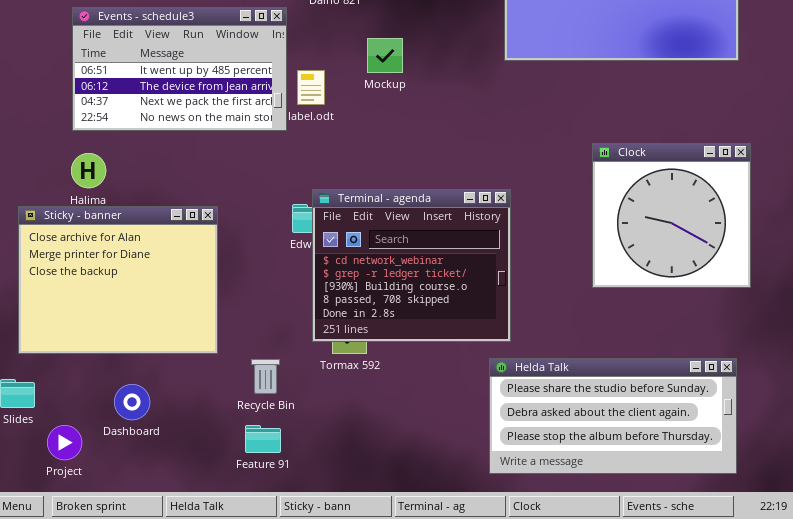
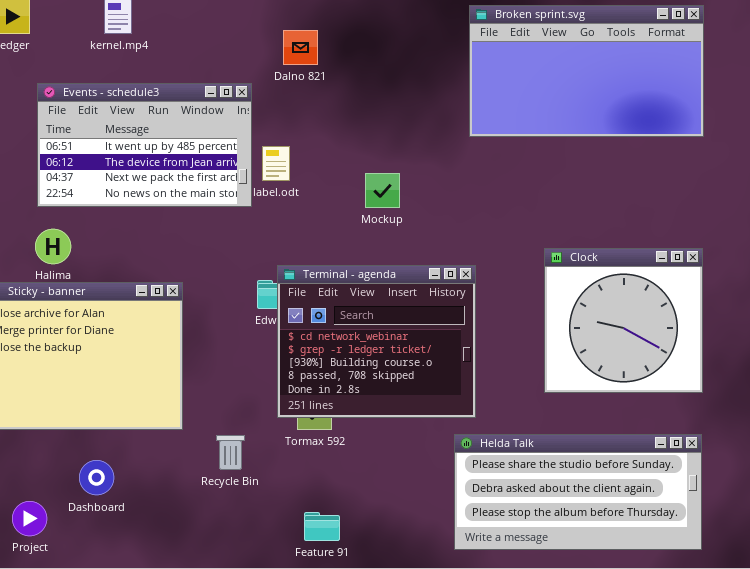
Mockup: [367,38,403,73] -> [365,173,400,208], moved
Clock: [592,143,751,288] -> [544,248,703,393], moved
Feature 91: [245,425,281,453] -> [304,512,340,541], moved

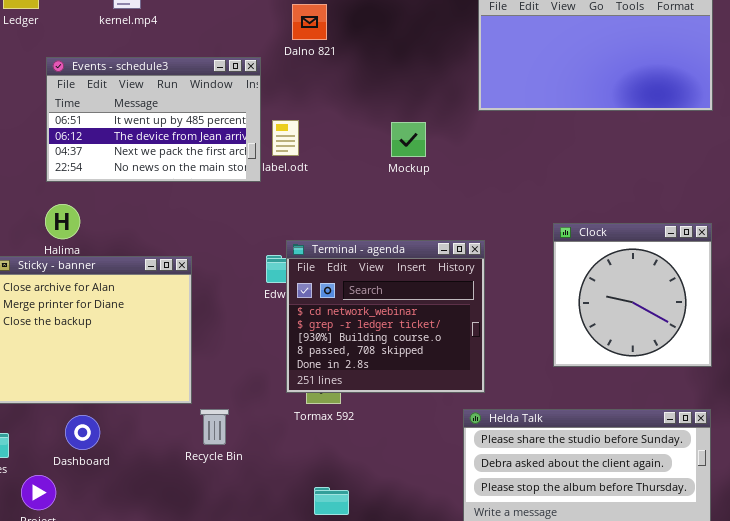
Mockup: [365,173,400,208] -> [391,122,426,157], moved
Recycle Bin: [216,435,245,470] -> [200,409,229,445], moved
Dashboard: [79,460,114,495] -> [65,415,100,450], moved

